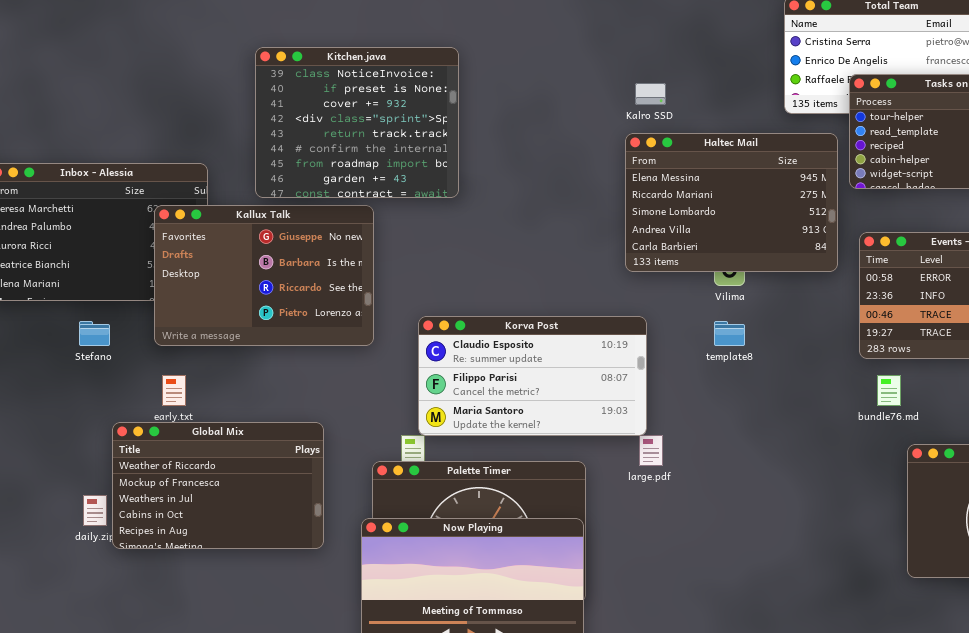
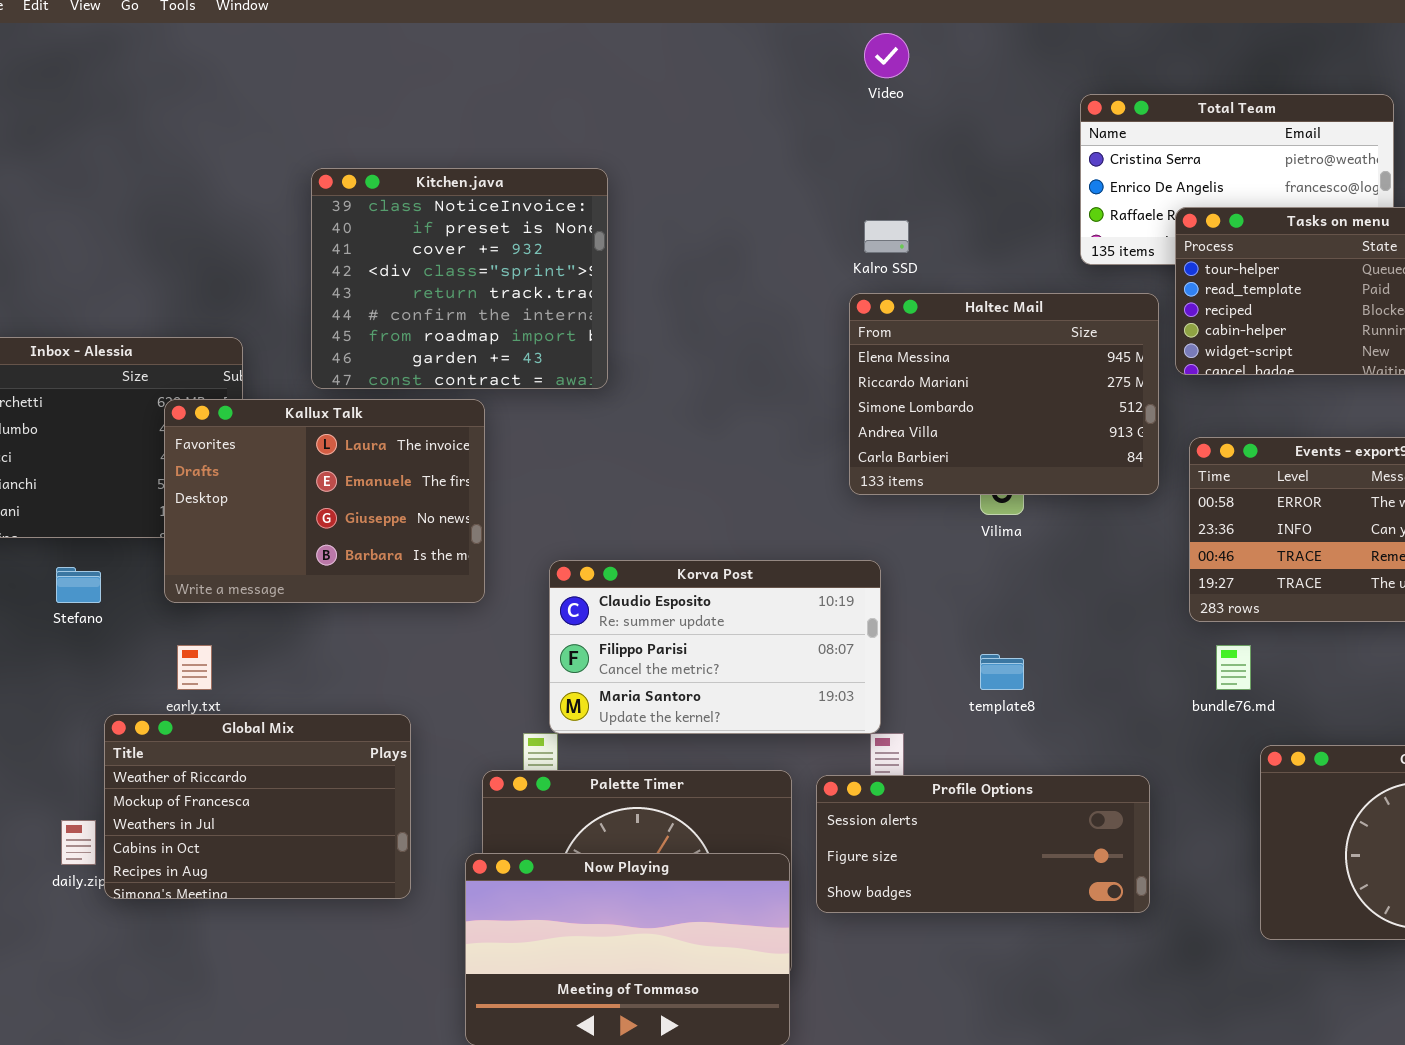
Kallux Talk: [154,205,374,346] -> [164,399,485,603], scrolled up 2 rows
template8: [714,321,745,346] -> [980,654,1024,690], moved
Profile Options: none -> [816,775,1150,913], opened

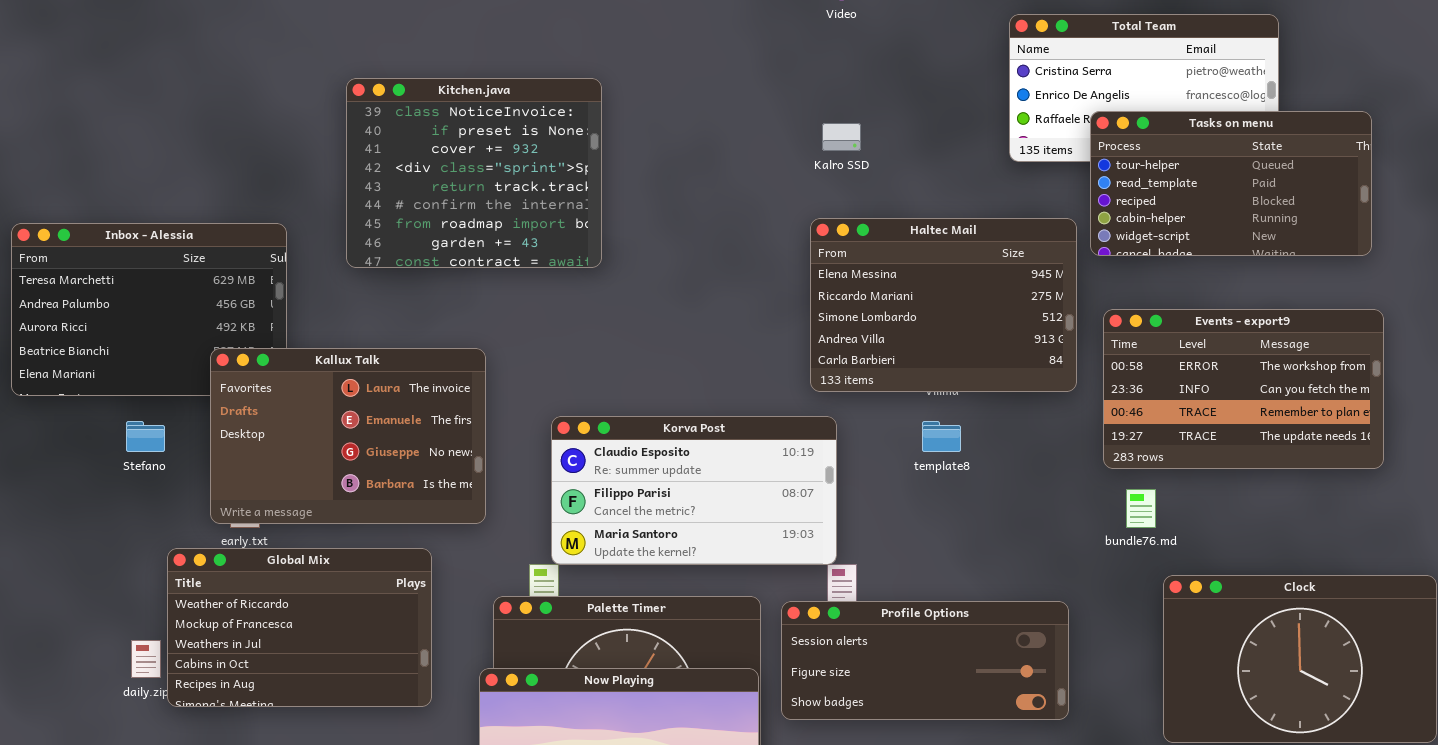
Haltec Mail: [849,293,1159,495] -> [810,218,1077,392], moved
Kallux Talk: [164,399,485,603] -> [210,348,486,524], moved
template8: [980,654,1024,690] -> [922,421,961,452], moved

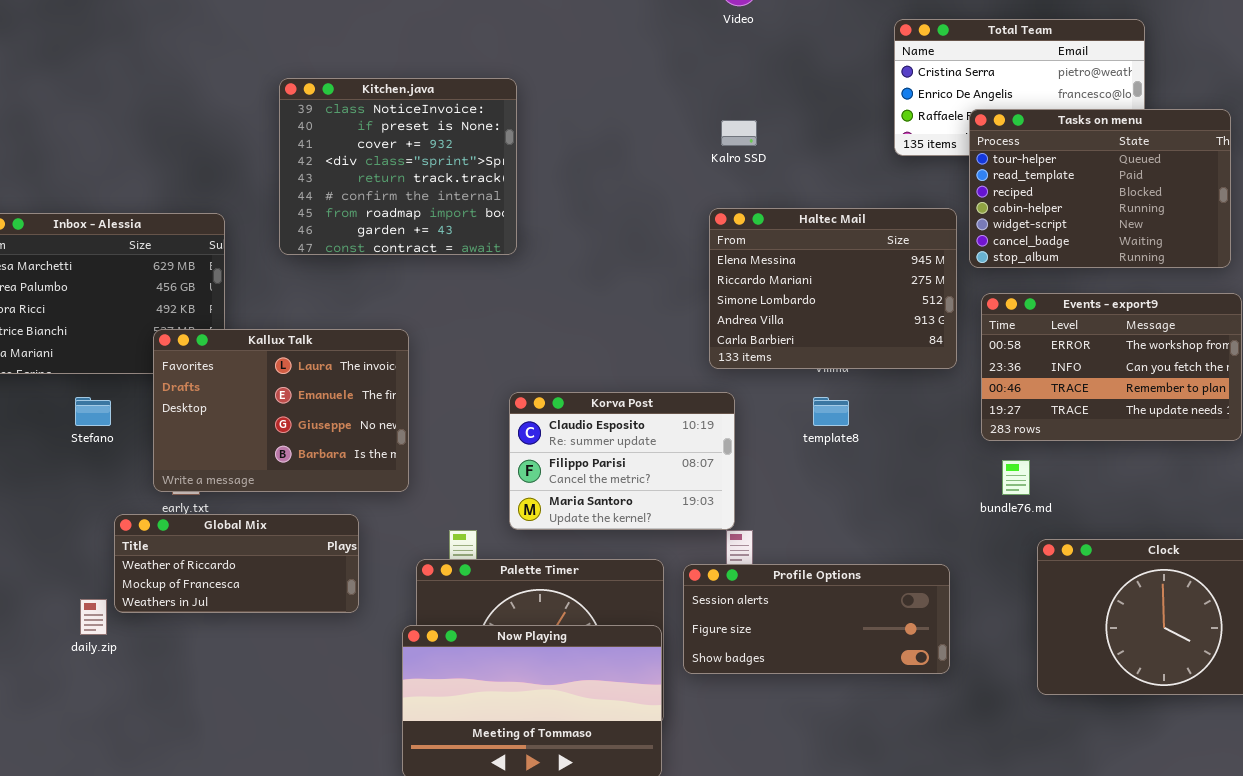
Tasks on menu: [1090,111,1372,256] -> [969,109,1231,268], resized
Korva Post: [551,416,837,565] -> [509,392,735,530], resized
Global Mix: [167,548,432,707] -> [114,514,359,613], resized

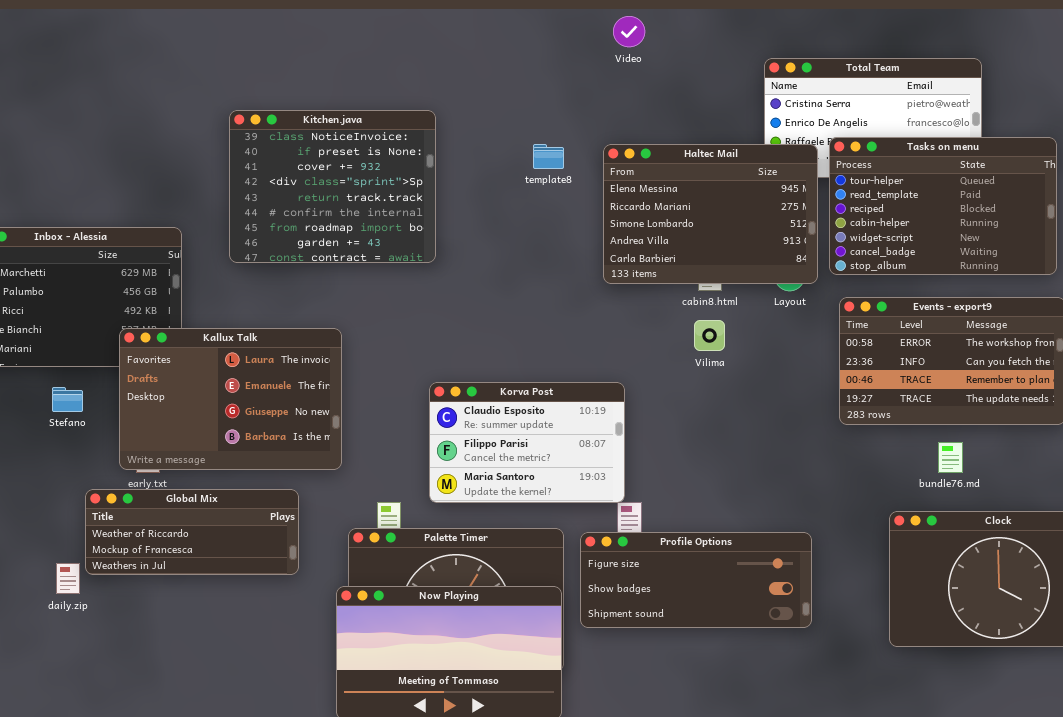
Haltec Mail: [709,208,957,369] -> [603,144,818,284], moved
template8: [813,397,849,426] -> [533,144,564,169], moved
bundle76.md: [1002,460,1030,495] -> [938,442,963,473], moved
Profile Options: [683,564,950,674] -> [580,532,812,628], scrolled down 1 row

